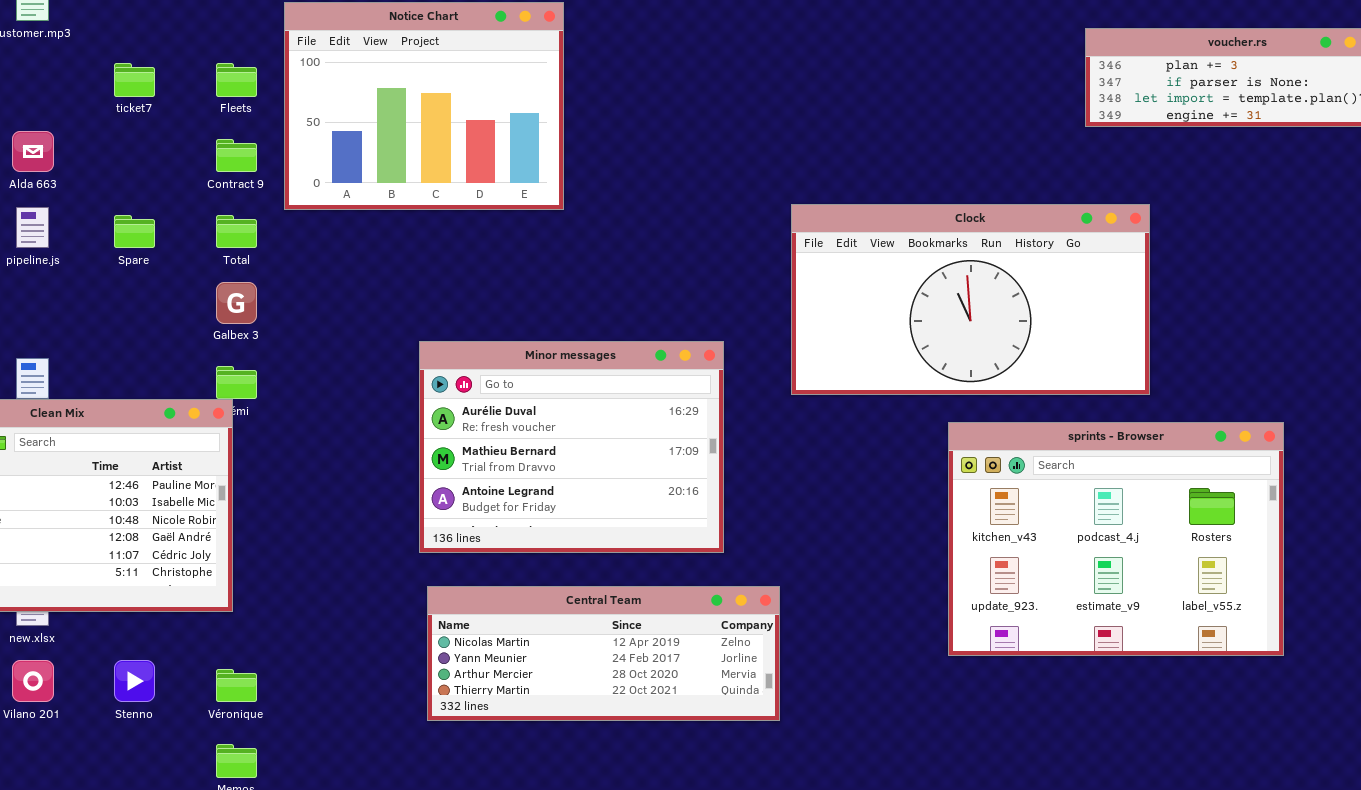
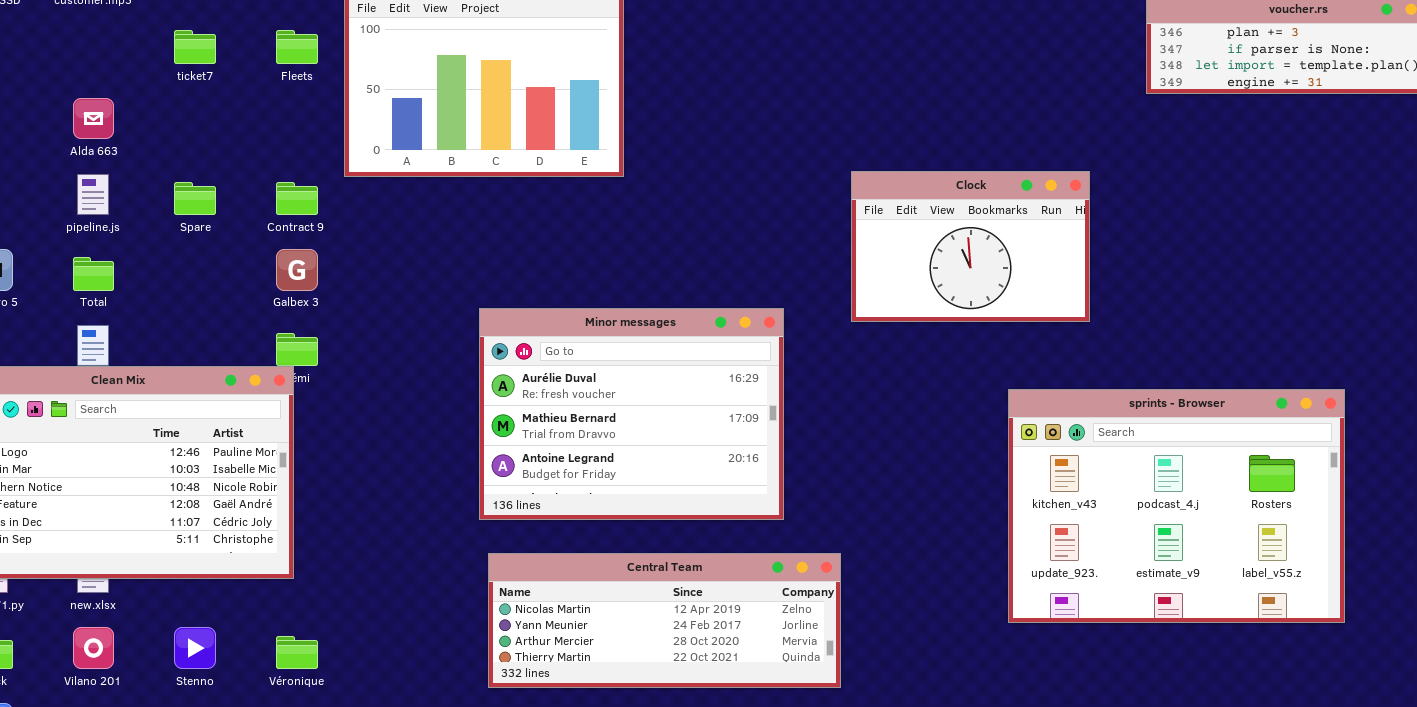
Contract 9: [216,139,257,172] -> [276,182,318,215], moved
Clock: [791,204,1150,395] -> [851,171,1090,322], resized
Total: [216,215,257,248] -> [73,257,114,291], moved

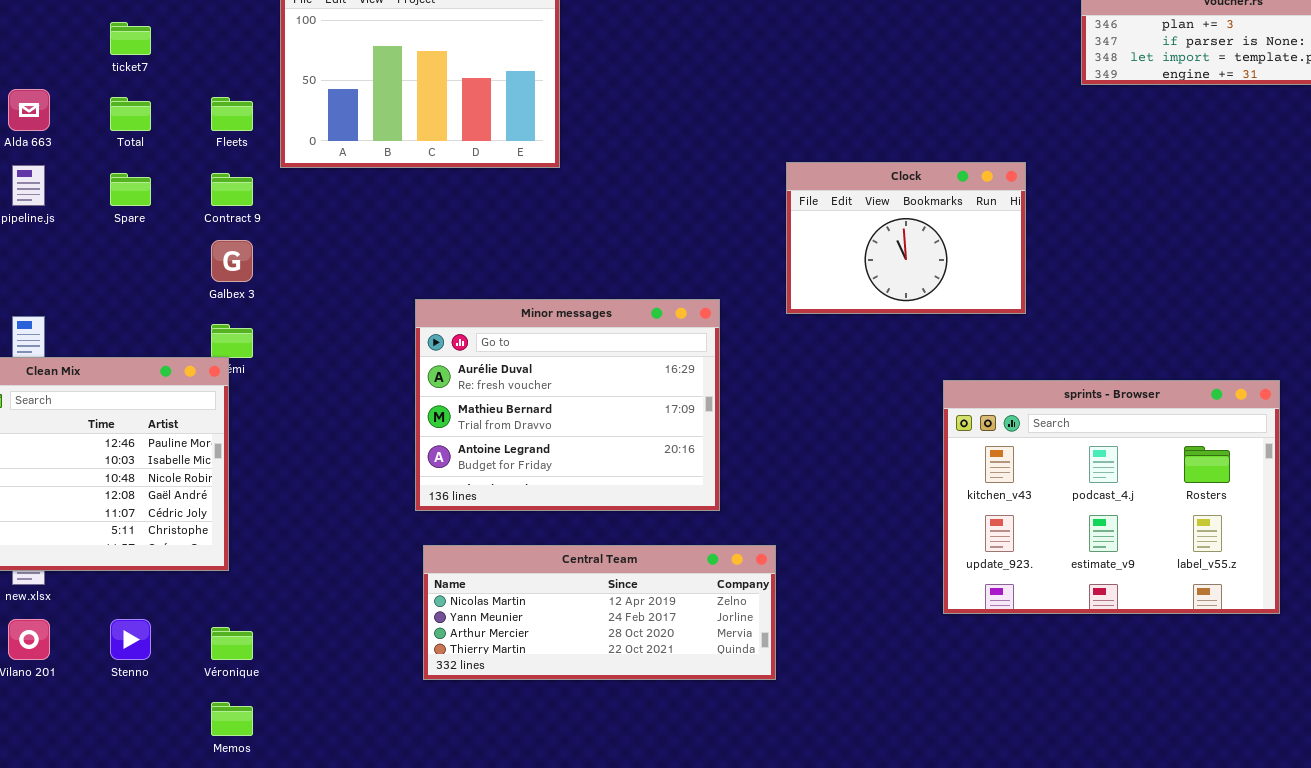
Fleets: [276,30,318,64] -> [211,97,253,131], moved
Total: [73,257,114,291] -> [110,97,151,131], moved

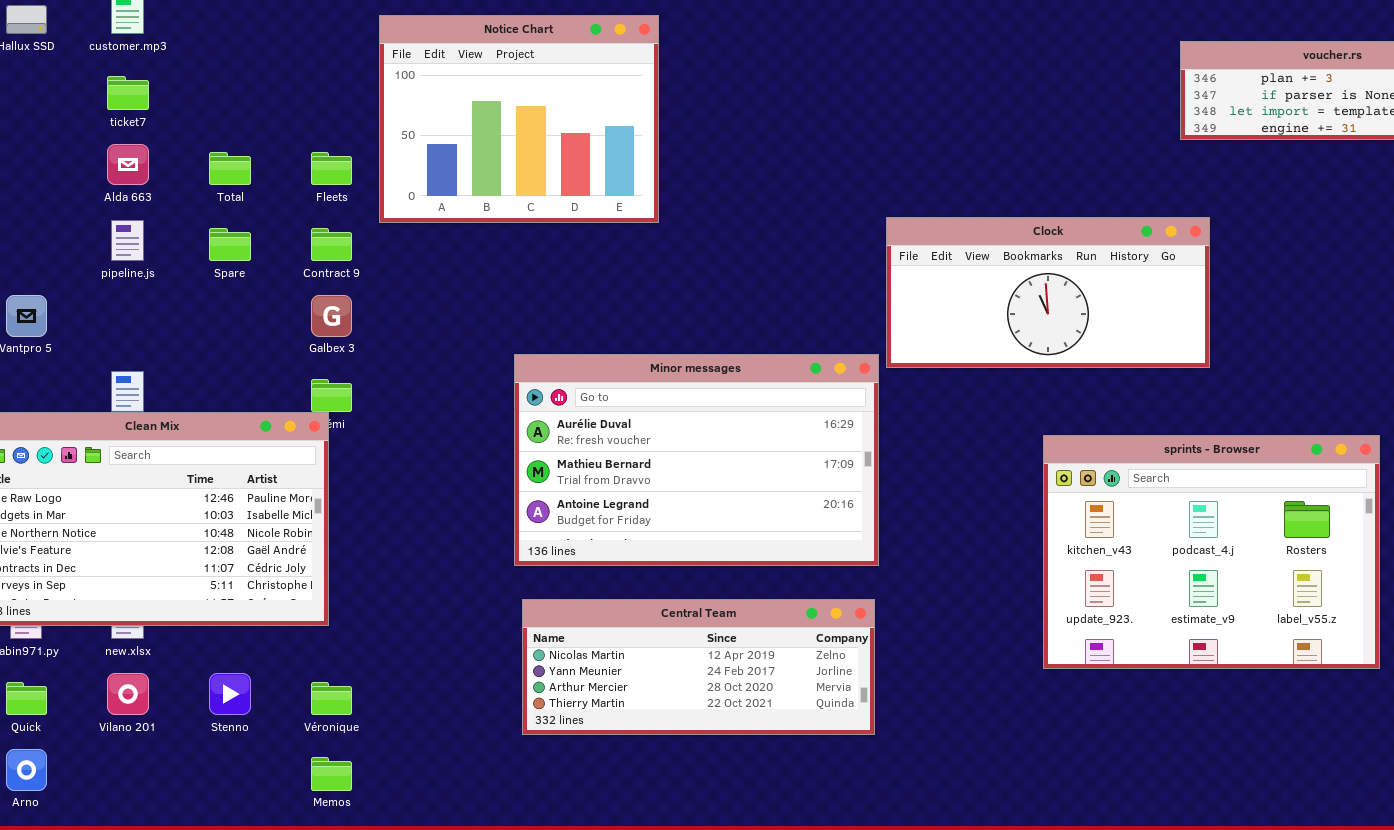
ticket7: [110,22,151,55] -> [107,76,149,110], moved
Clock: [786,162,1026,314] -> [886,217,1210,368], resized
Minor messages: [415,299,720,511] -> [514,354,879,566], resized

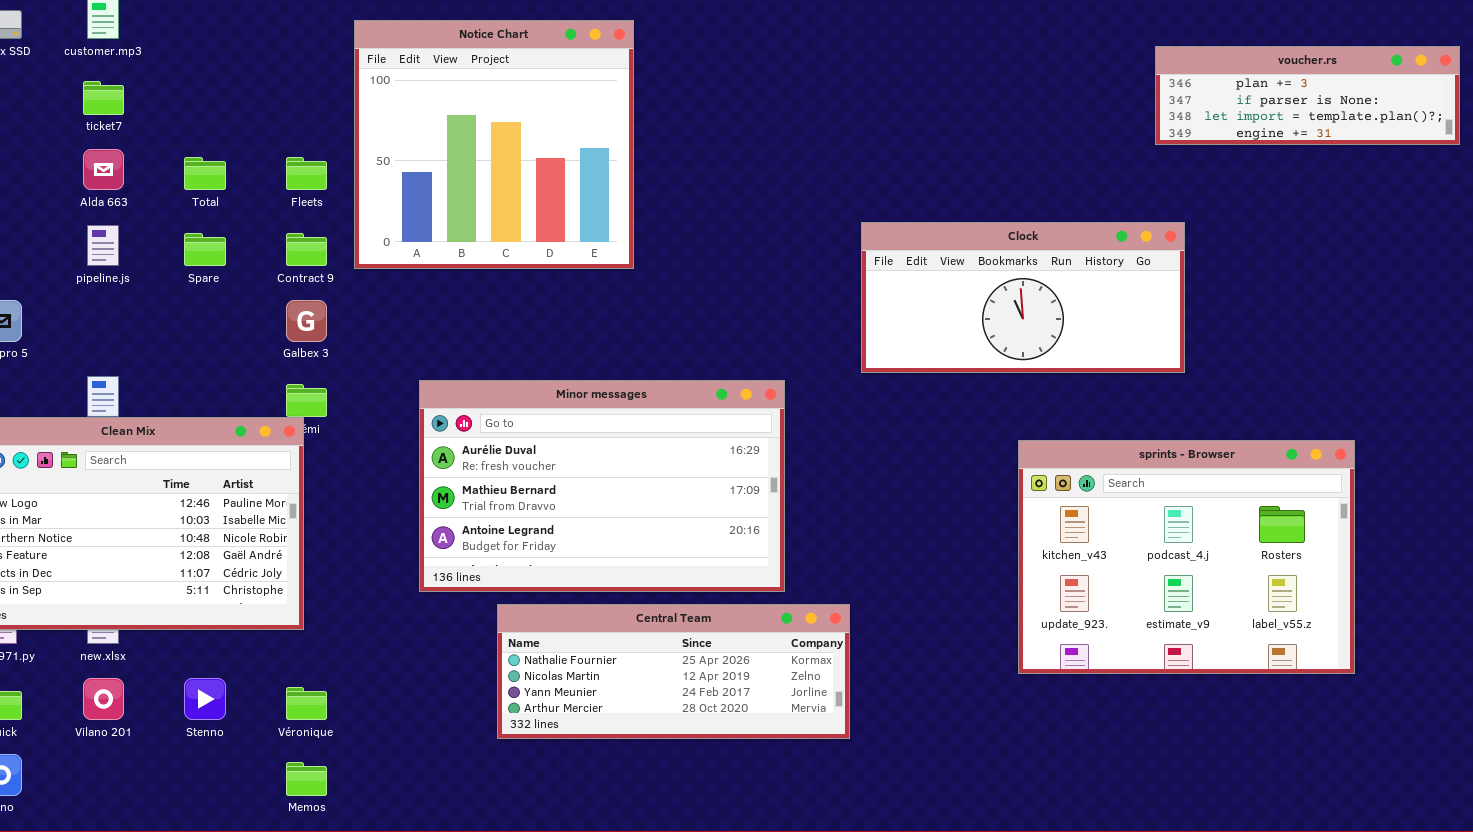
Notice Chart: [379,15,659,223] -> [354,20,634,269], resized
Minor messages: [514,354,879,566] -> [419,380,785,592], moved
Central Team: [522,599,875,735] -> [497,604,850,739], scrolled up 1 row

